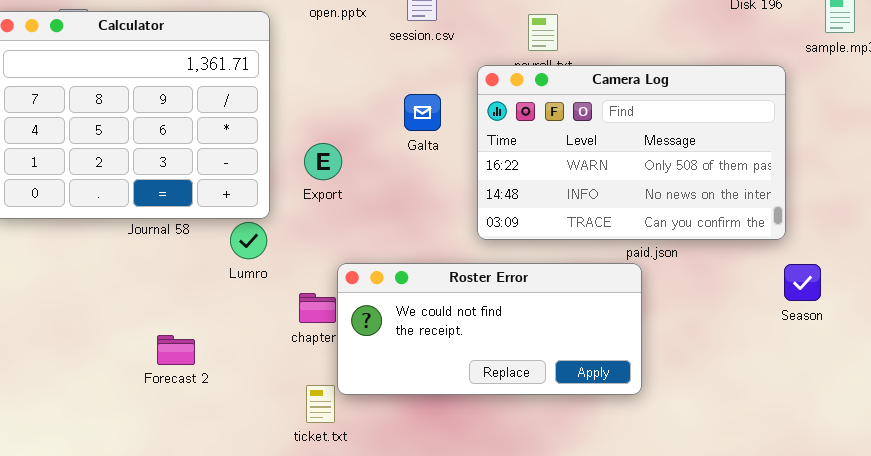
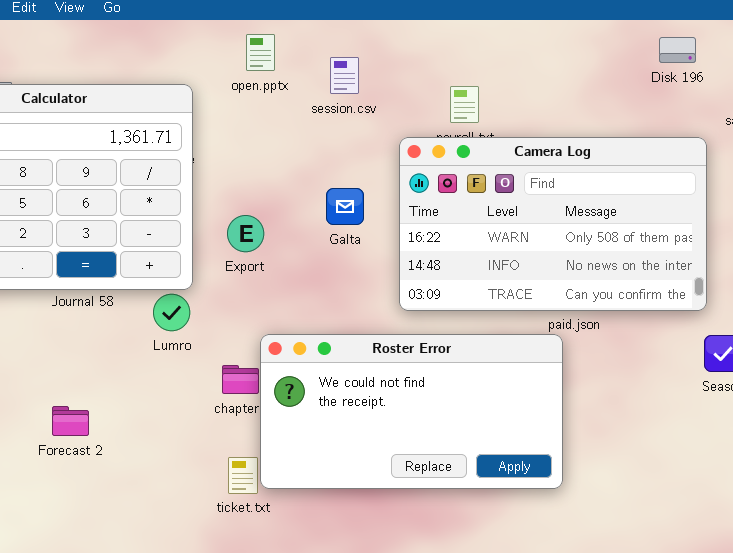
Galta: [404,94,441,131] -> [326,188,364,225], moved
Roster Error: [337,263,642,395] -> [260,334,563,489], resized
Forecast 2: [157,335,195,365] -> [52,406,89,436], moved

